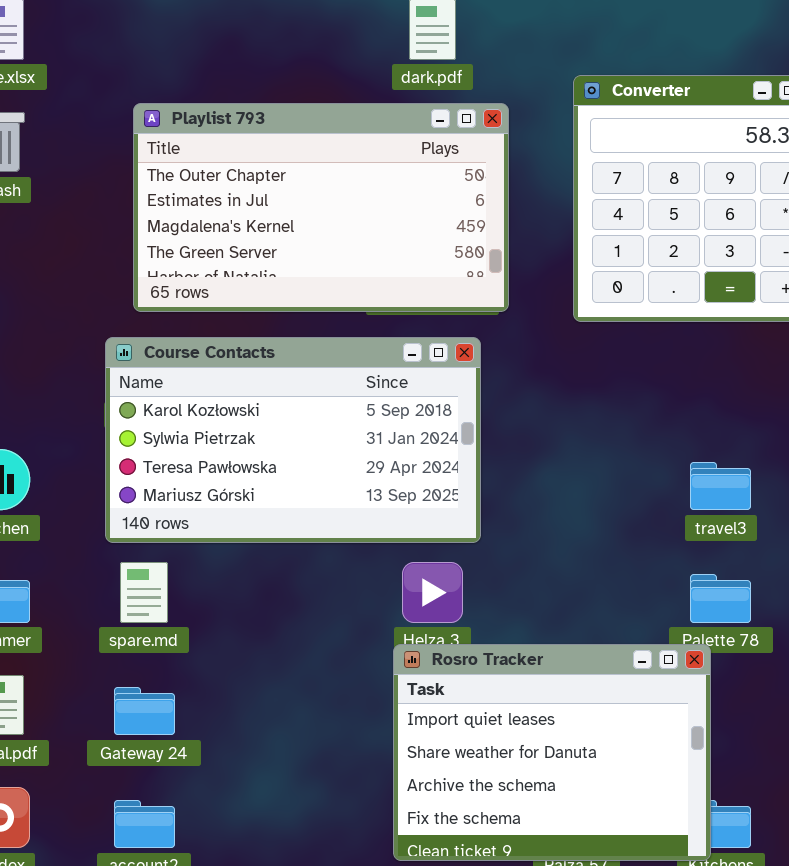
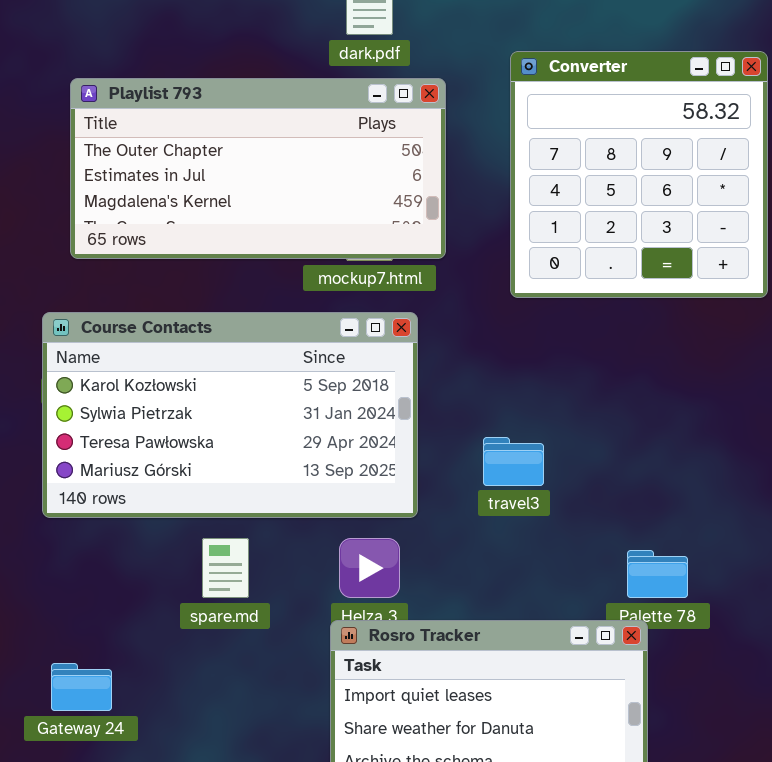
Playlist 793: [133,103,509,312] -> [70,78,446,259], resized
travel3: [690,462,751,510] -> [483,437,544,486], moved
spare.md: [120,562,168,623] -> [202,538,249,598], moved

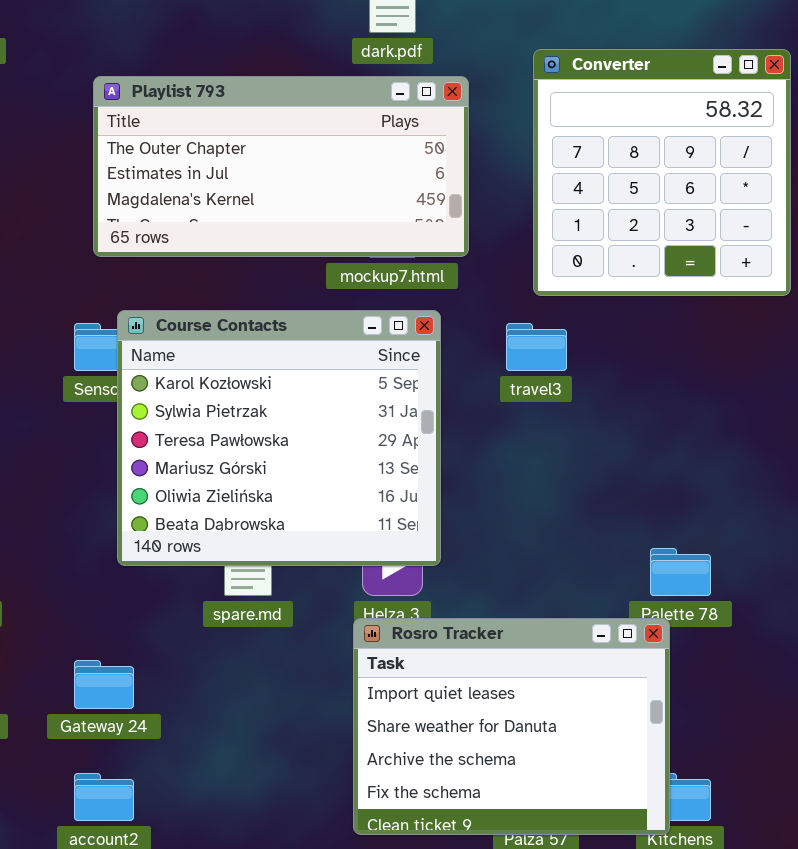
Course Contacts: [42,312,418,518] -> [117,310,441,566], resized
travel3: [483,437,544,486] -> [506,323,567,371], moved

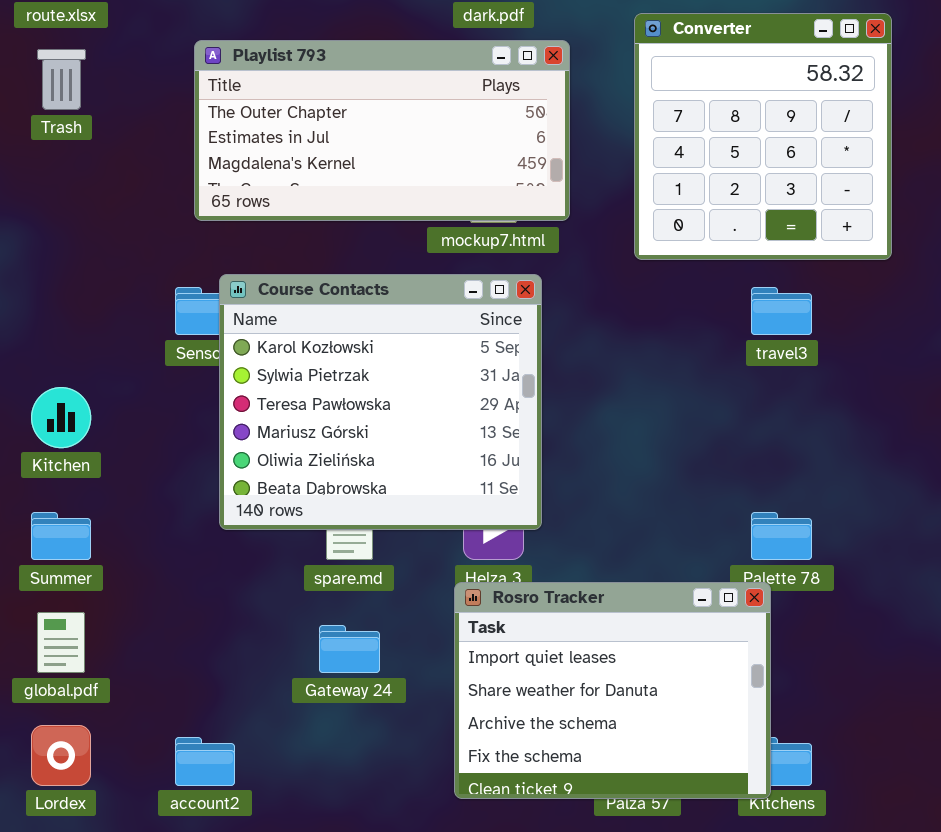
travel3: [506,323,567,371] -> [751,287,812,335], moved
Gateway 24: [74,660,134,709] -> [319,625,380,673], moved

